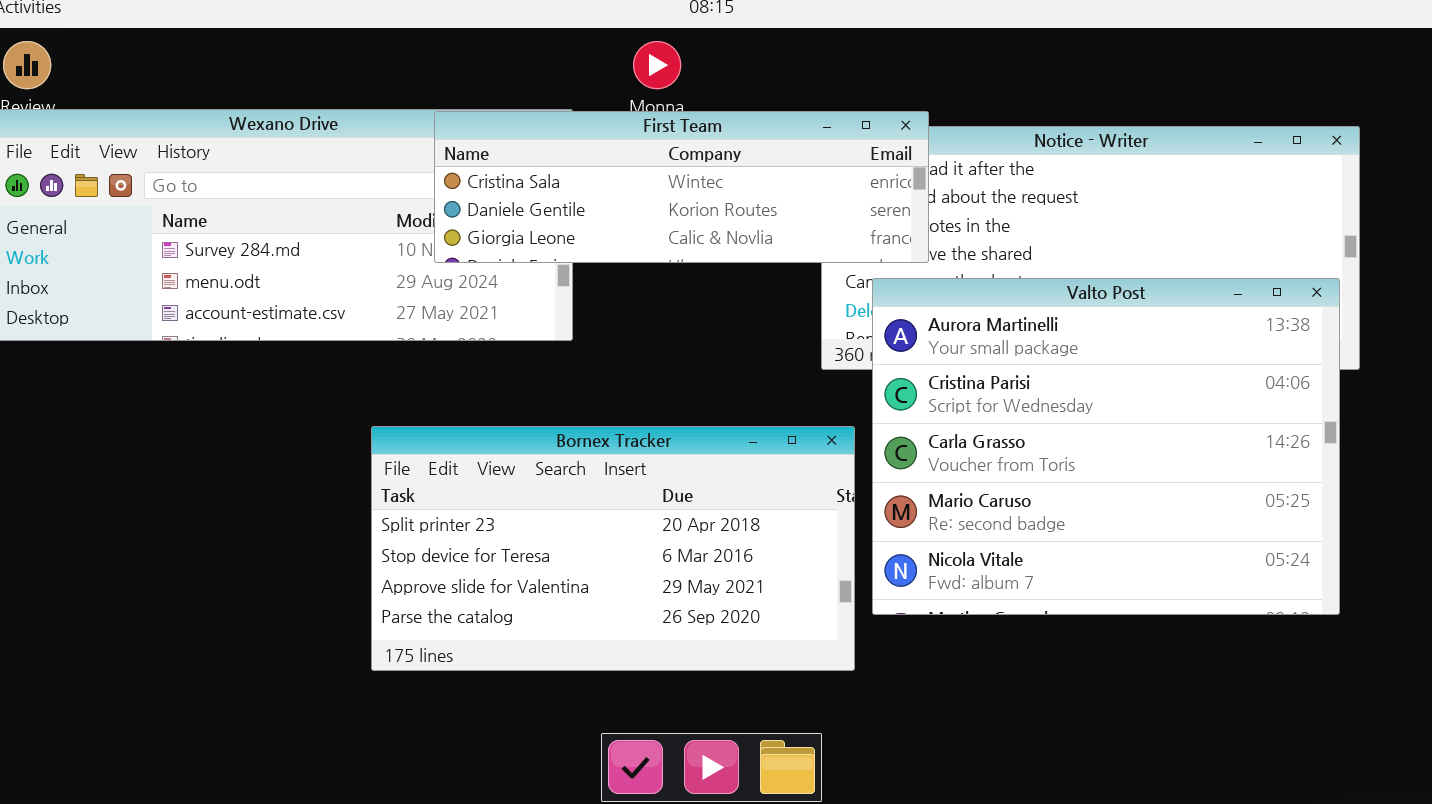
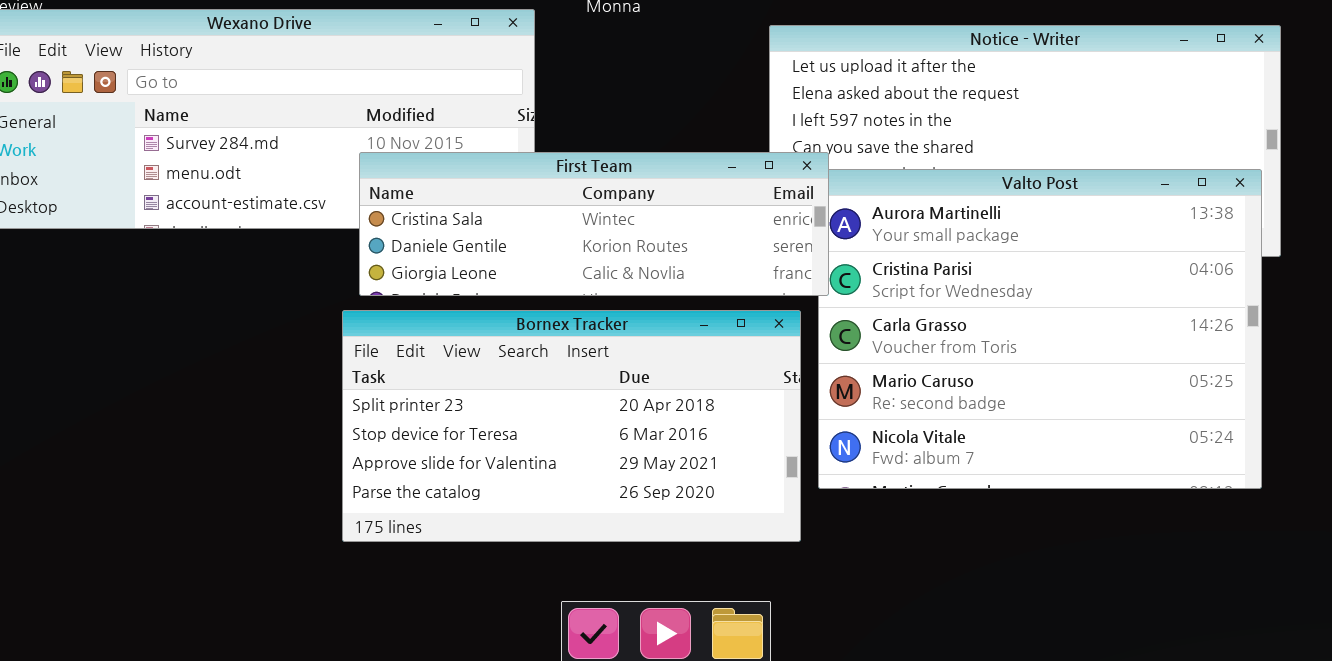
First Team: [434,111,929,263] -> [359,152,829,296], moved

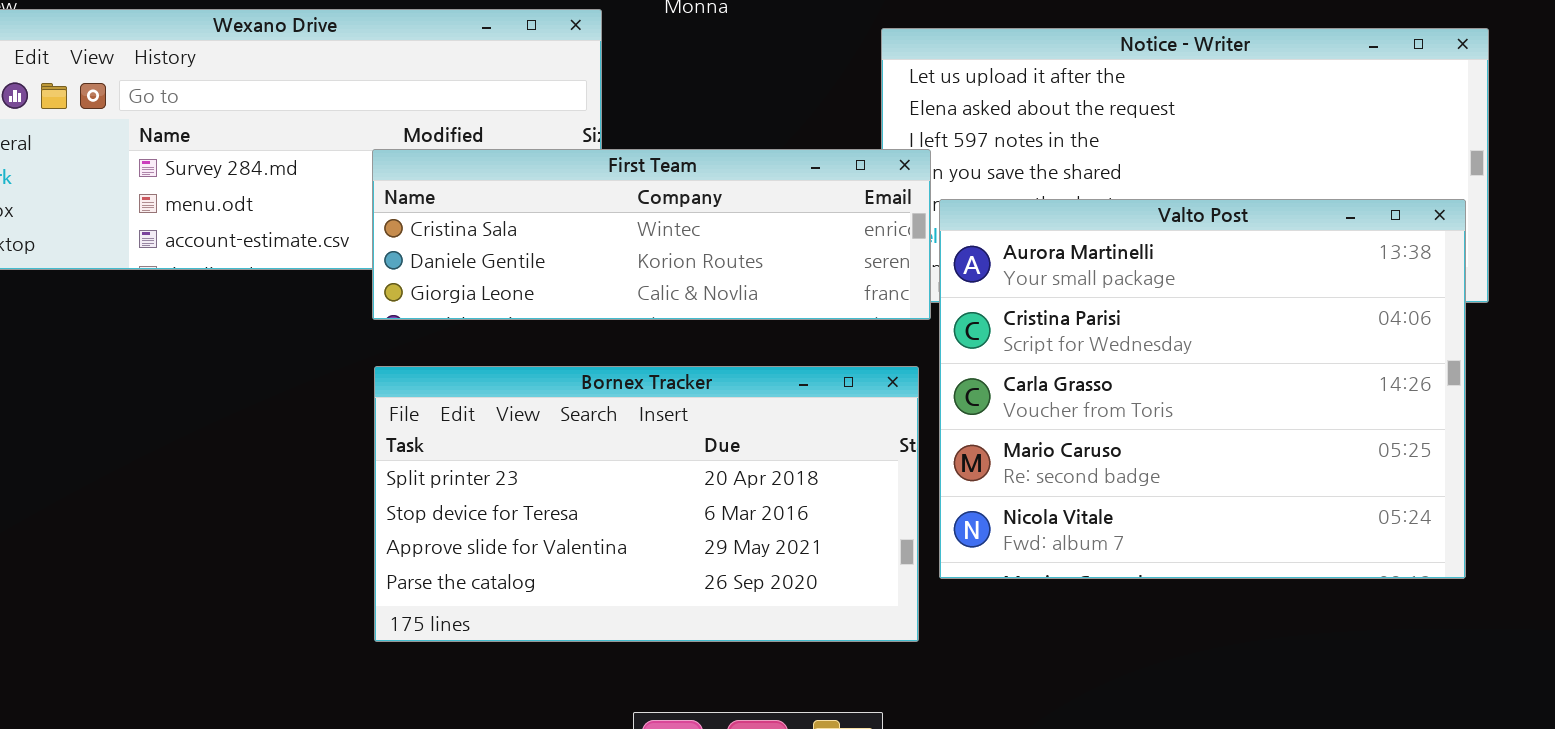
First Team: [359,152,829,296] -> [372,149,931,320], moved

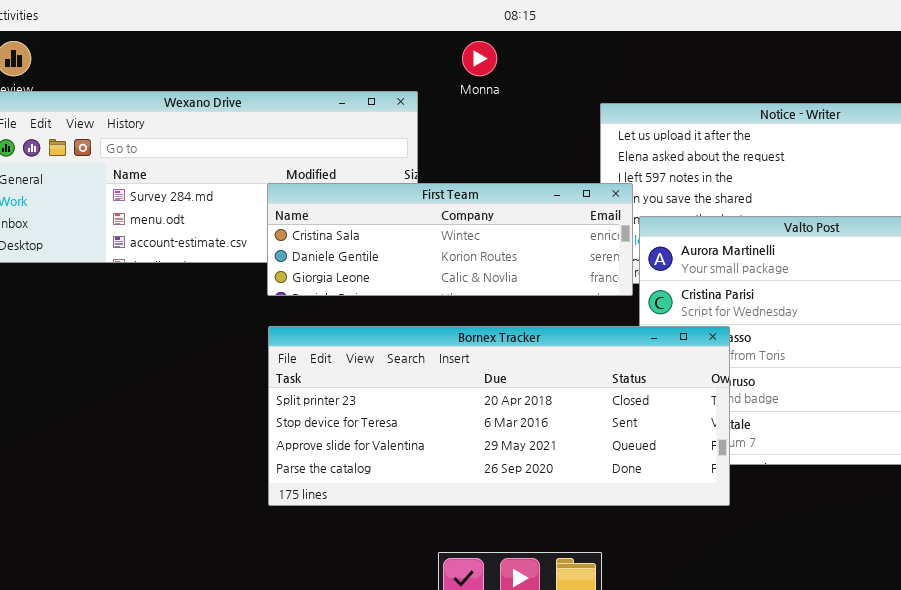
Bornex Tracker: [374,366,919,642] -> [268,326,730,506], resized

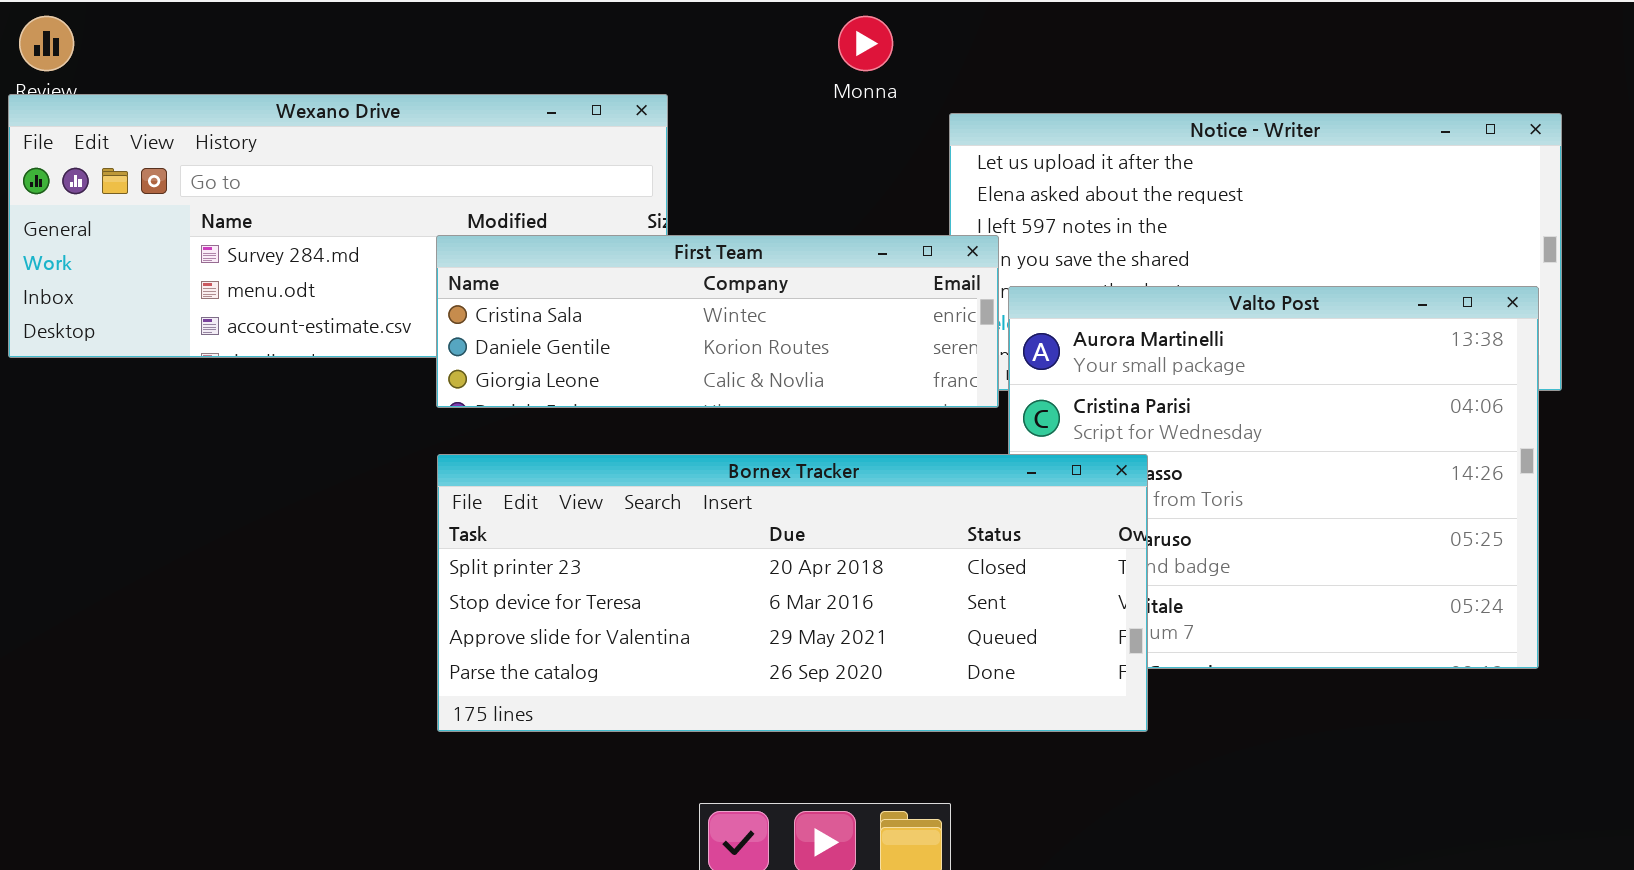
Monna: [462,41,497,76] -> [838,16,893,71], moved

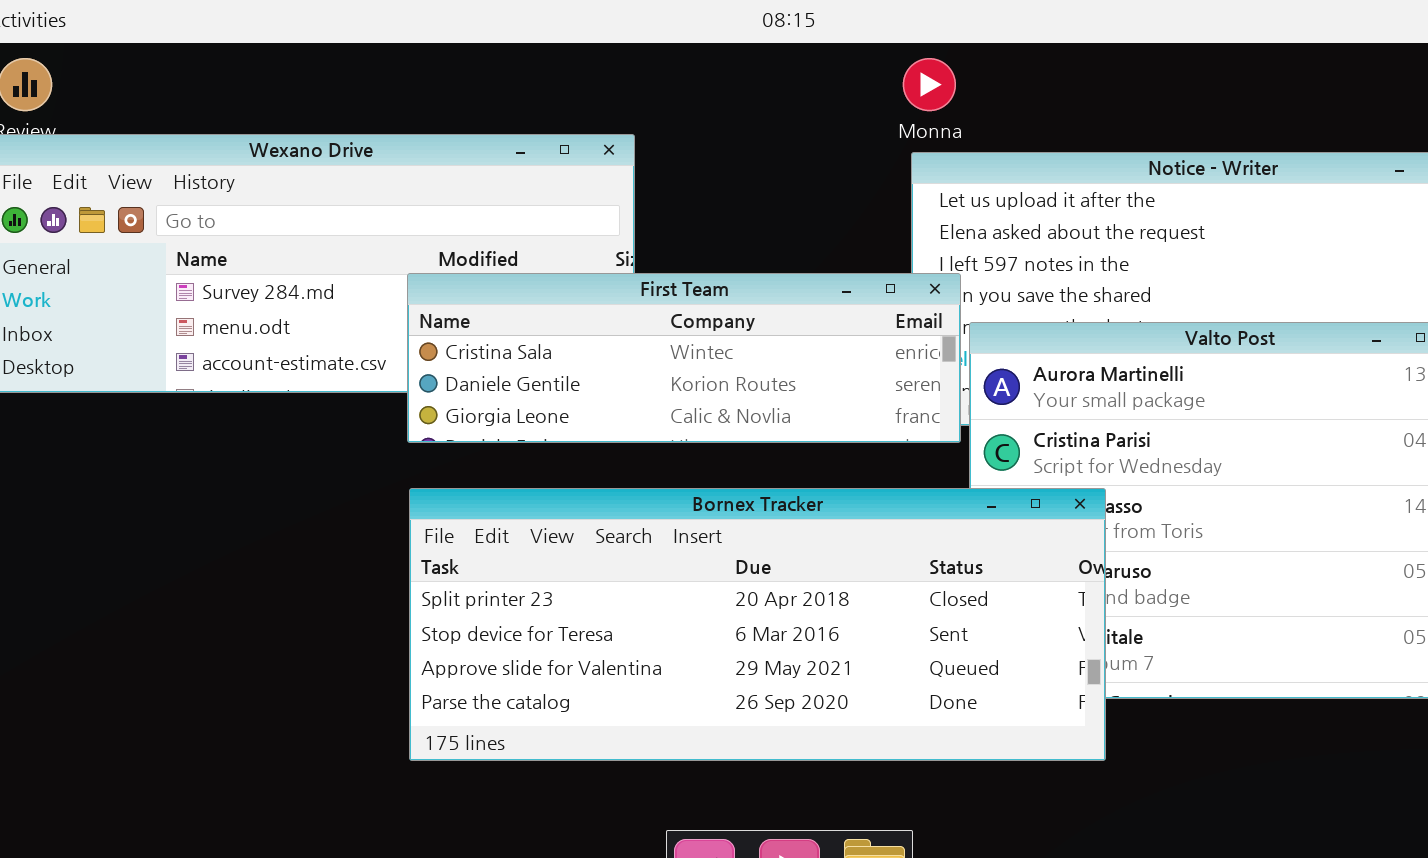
Monna: [838,16,893,71] -> [903,58,956,111], moved

